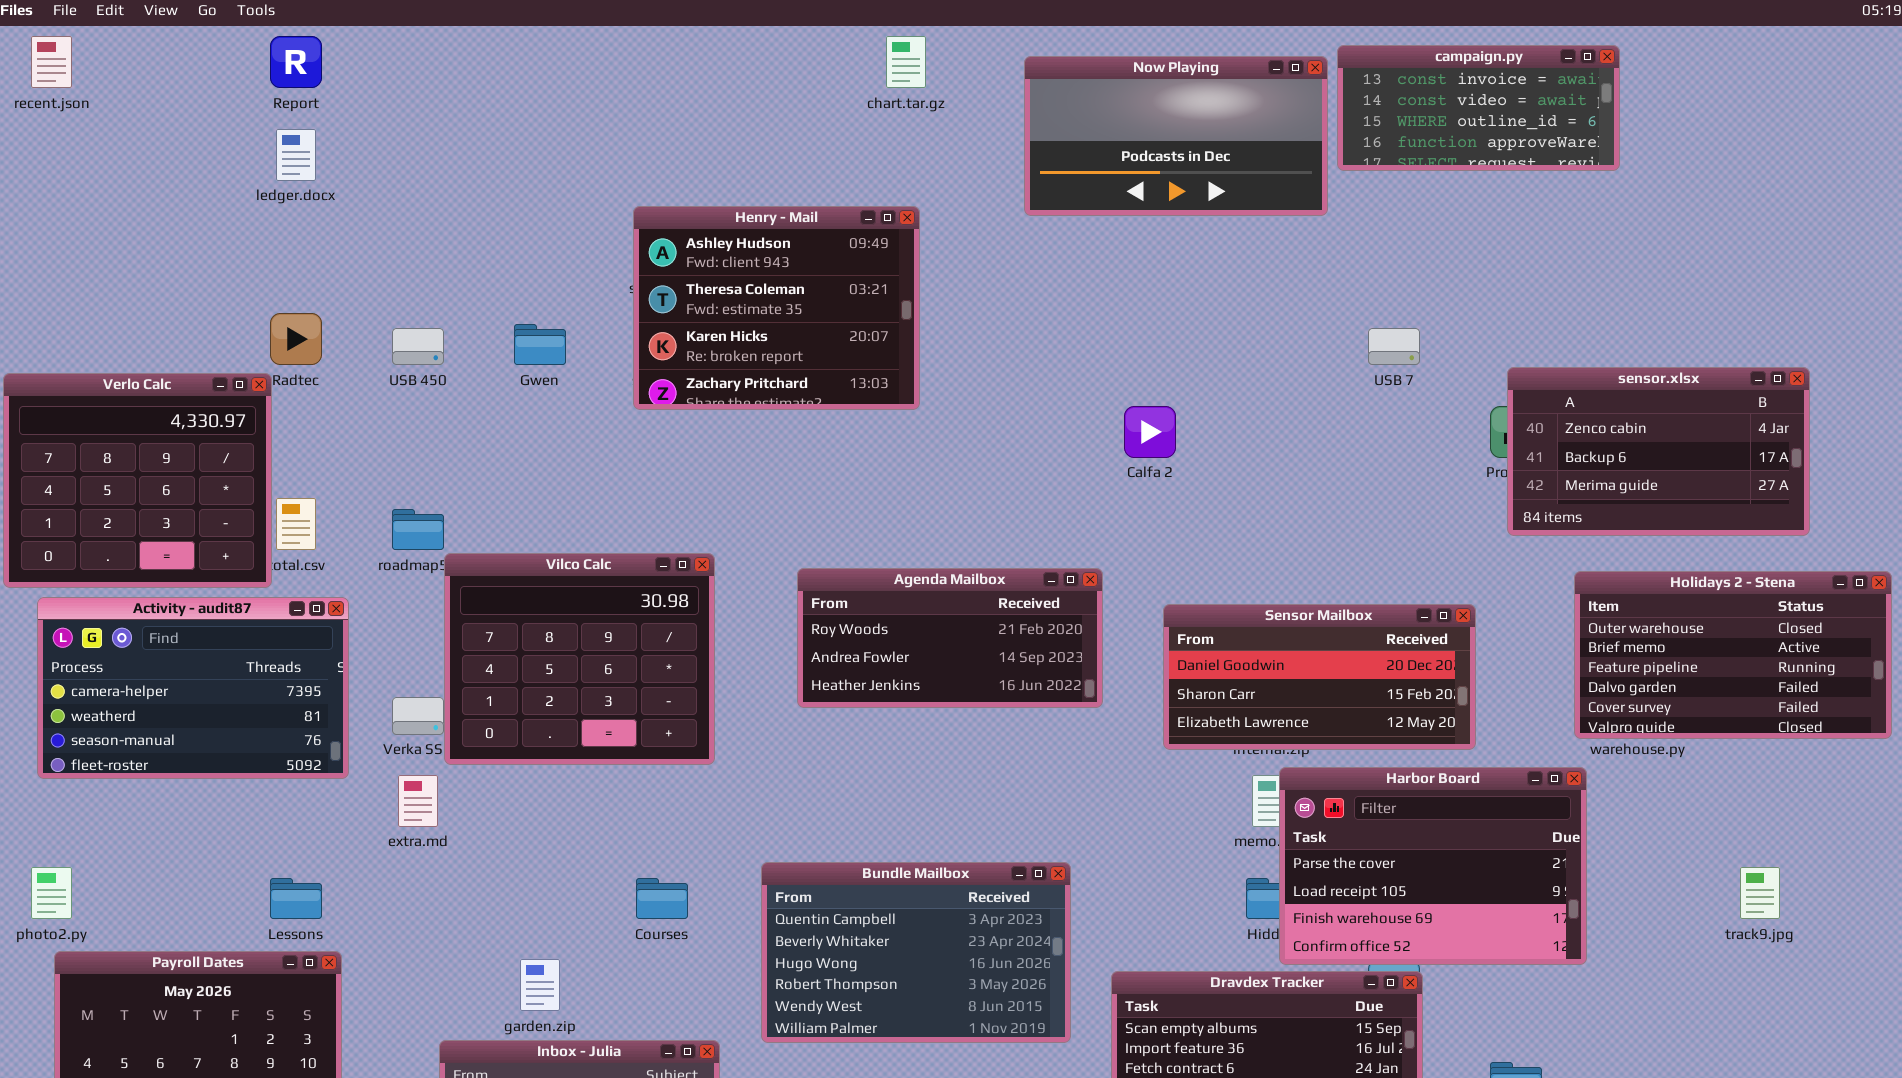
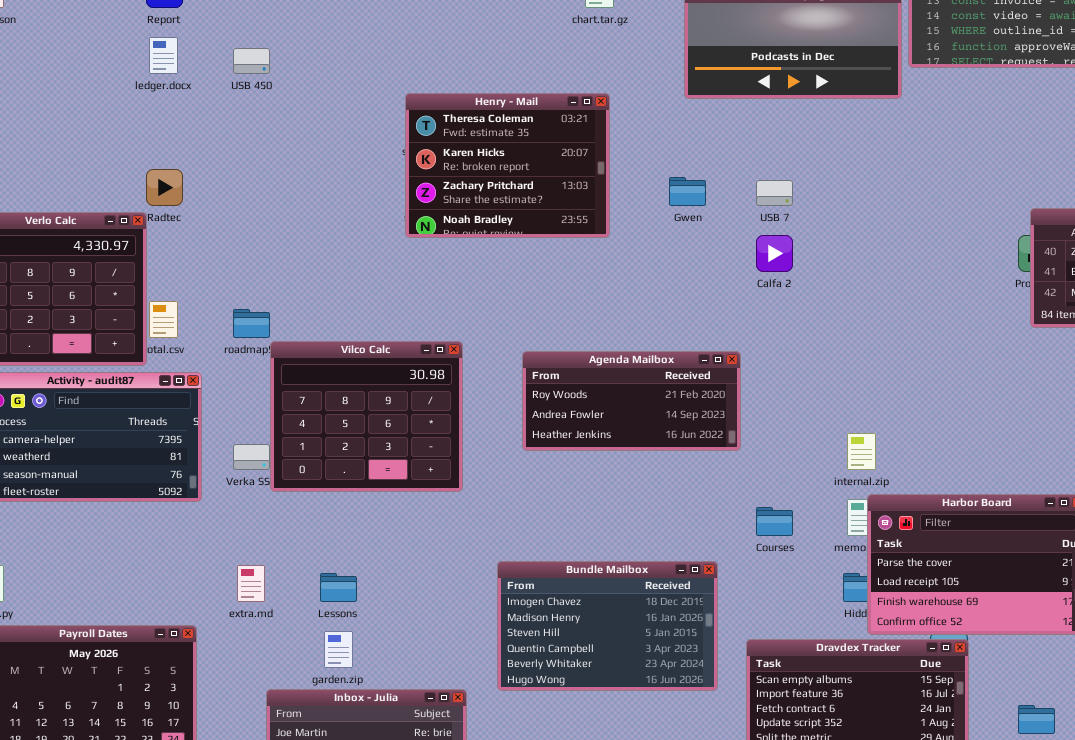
Henry - Mail: [633,206,920,410] -> [405,93,610,238], scrolled down 1 row
Gwen: [514,324,566,365] -> [669,177,706,206], moved
USB 450: [392,328,444,365] -> [233,48,270,74], moved
USB 7: [1368,328,1420,365] -> [756,180,793,206], moved
Sensor Mailbox: [1163,604,1476,750] -> none, closed
extra.md: [398,775,438,827] -> [237,565,265,602], moved
Bundle Mailbox: [761,862,1071,1043] -> [497,561,718,691], scrolled up 3 rows
Lessons: [270,878,322,919] -> [320,573,357,602], moved
Courses: [636,878,688,919] -> [756,507,793,536], moved

